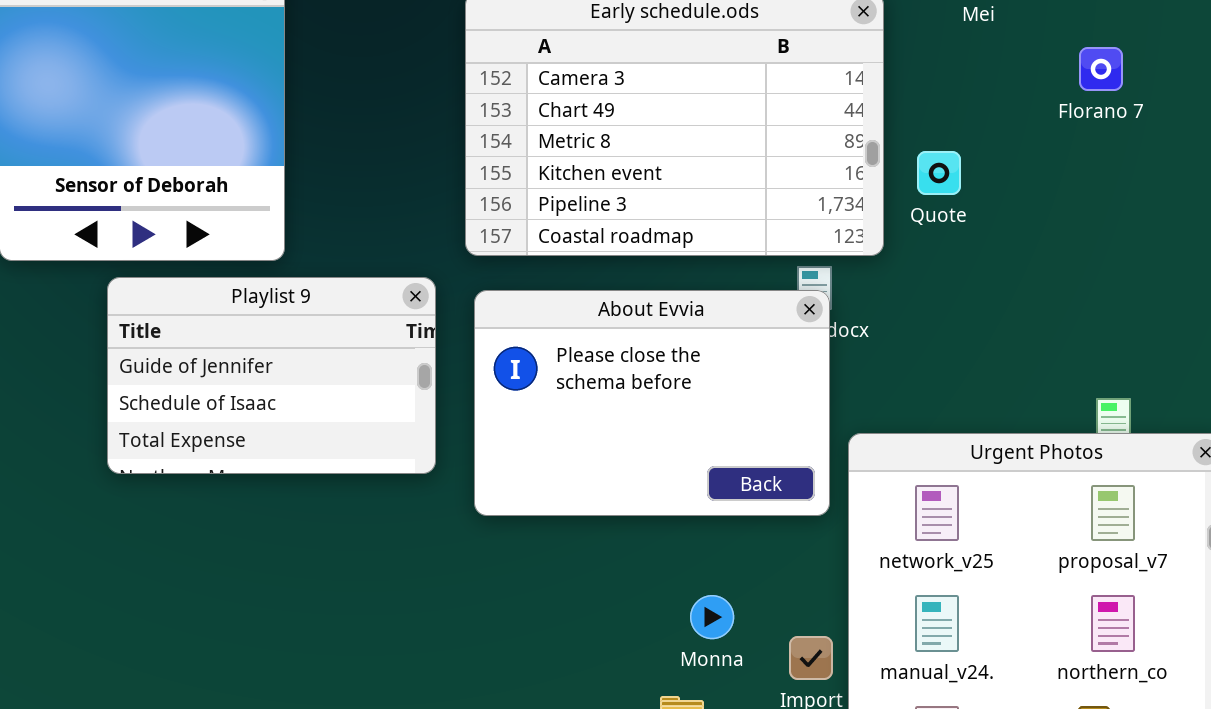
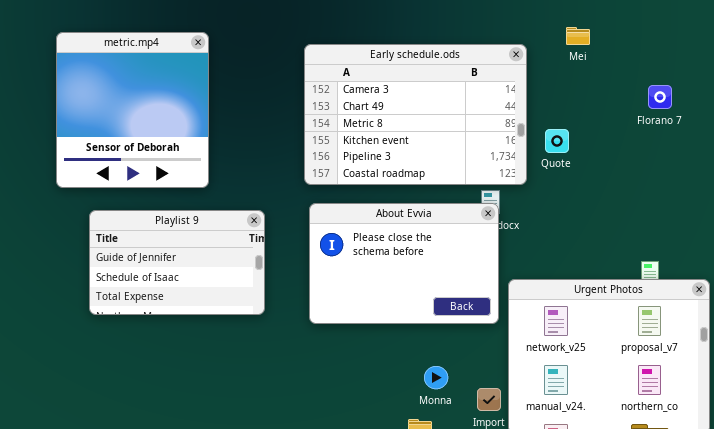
Florano 7: [1079,47,1123,91] -> [648,85,672,109], moved
Playlist 9: [107,277,436,474] -> [89,210,265,315], moved

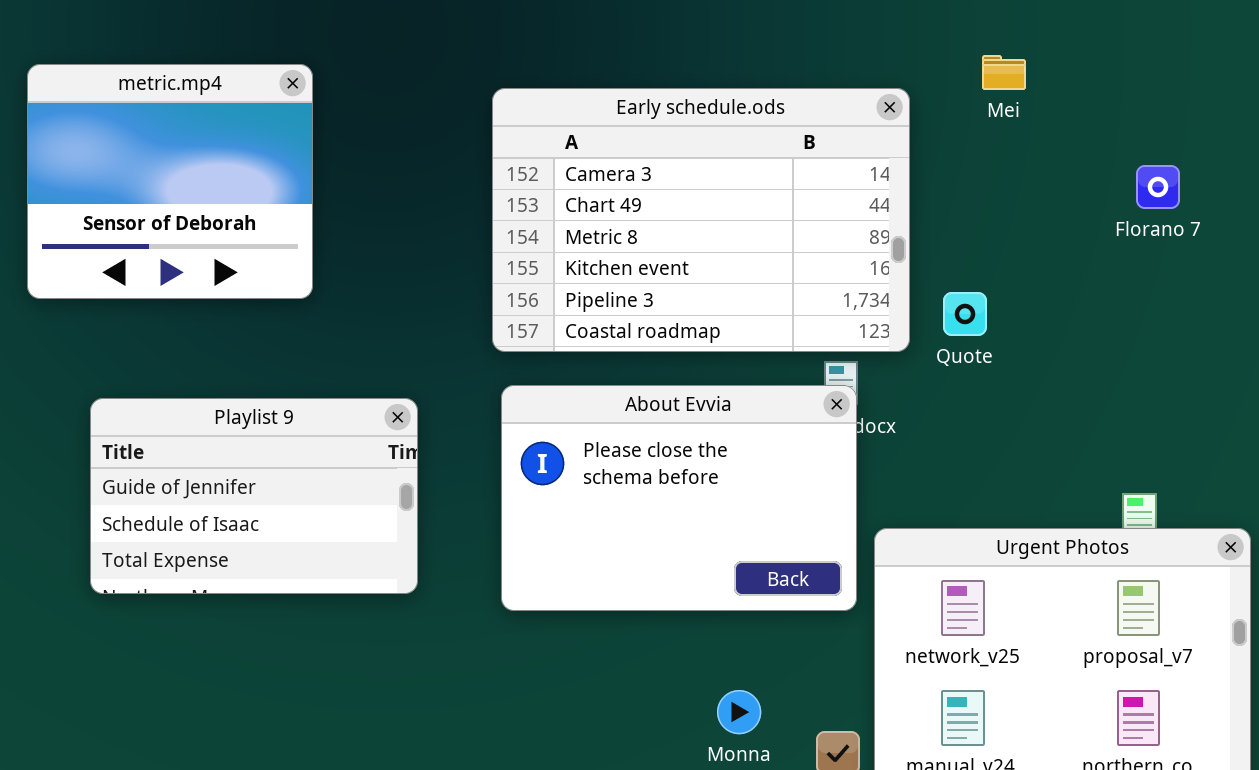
metric.mp4: [56,32,209,188] -> [27,64,313,299], resized
Quote: [545,129,569,153] -> [943,292,987,336], moved

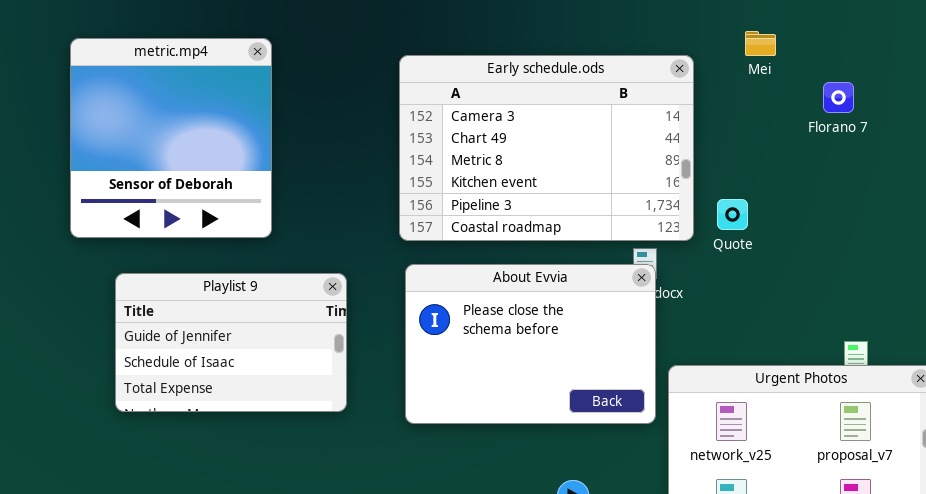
metric.mp4: [27,64,313,299] -> [70,38,272,238], resized
Florano 7: [1136,165,1180,209] -> [823,82,854,113], moved

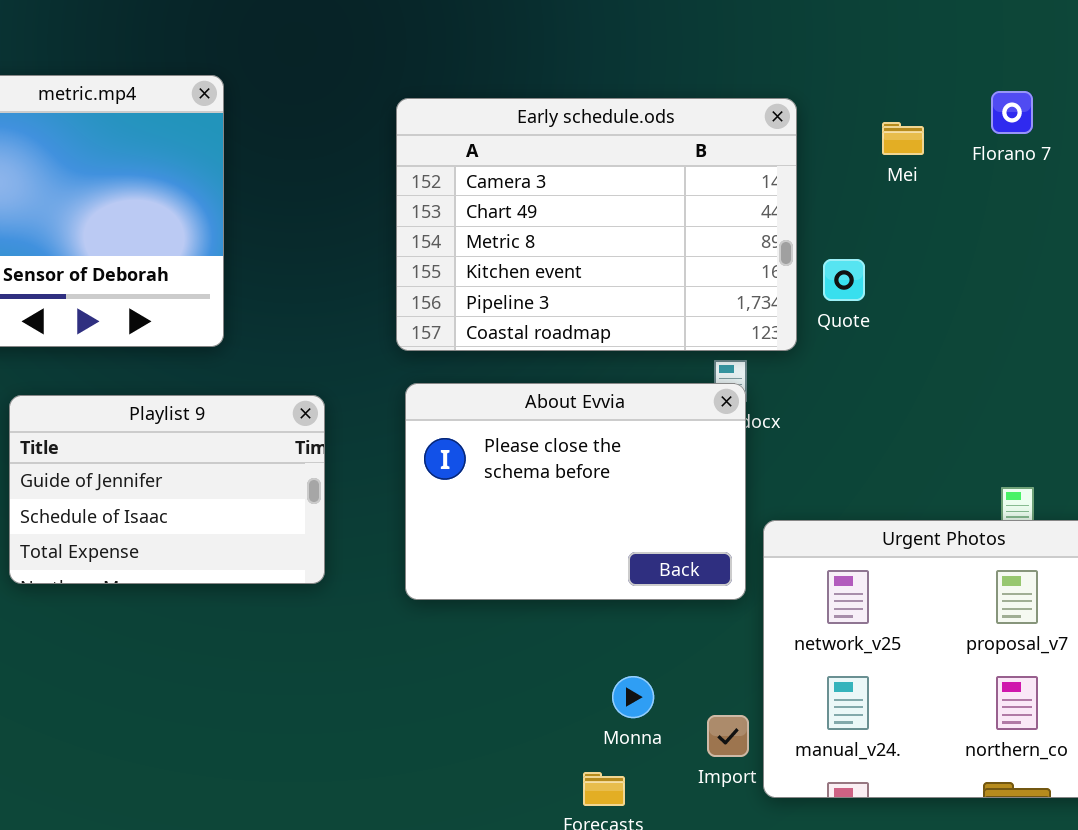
Mei: [745,31,776,56] -> [882,122,924,155], moved
Florano 7: [823,82,854,113] -> [991,91,1033,134], moved
Quote: [717,199,748,230] -> [823,259,865,301], moved

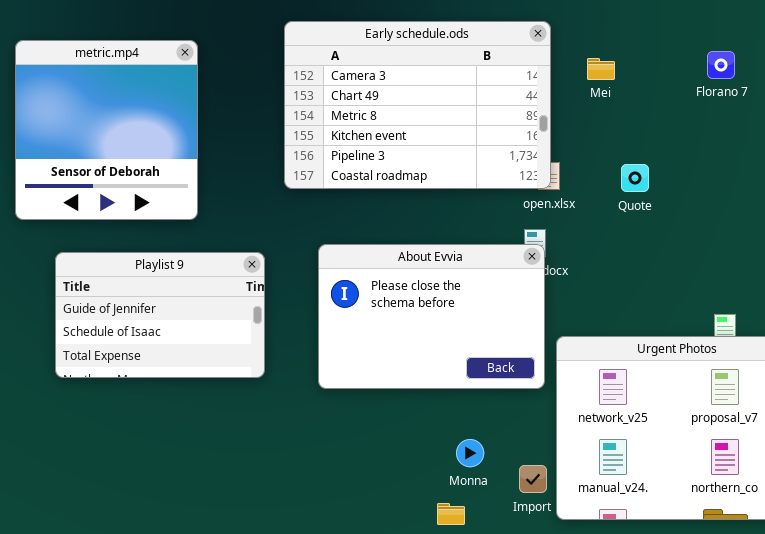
Early schedule.ods: [396,98,797,351] -> [284,21,551,189], moved
Mei: [882,122,924,155] -> [587,58,615,80], moved
Quote: [823,259,865,301] -> [621,164,649,192], moved

